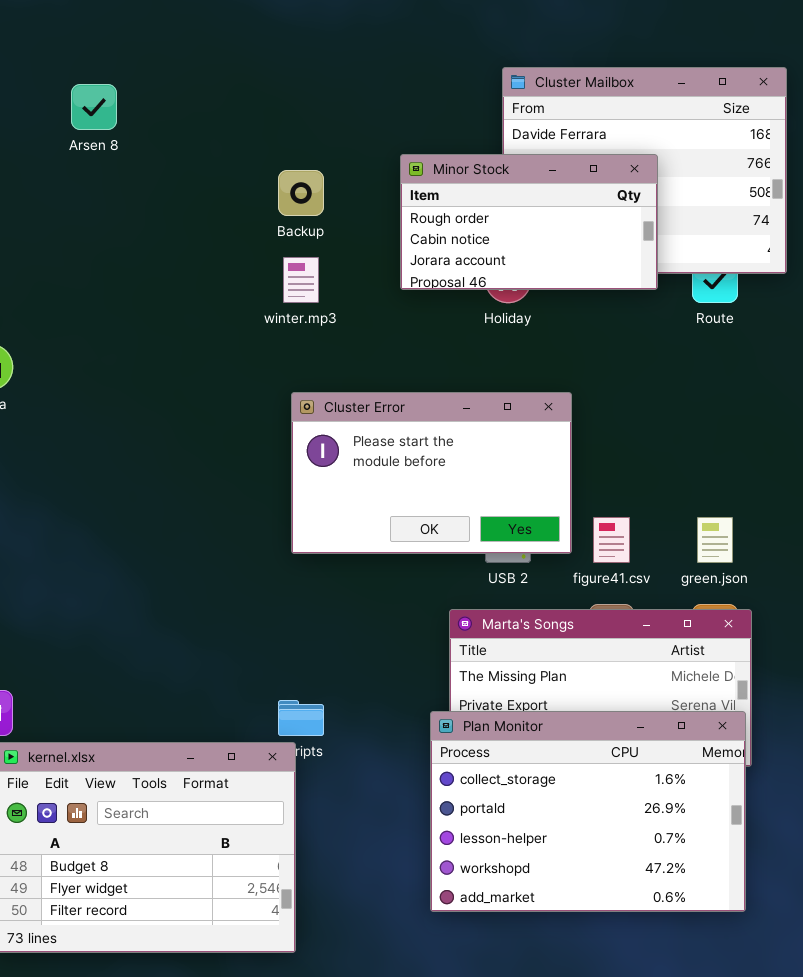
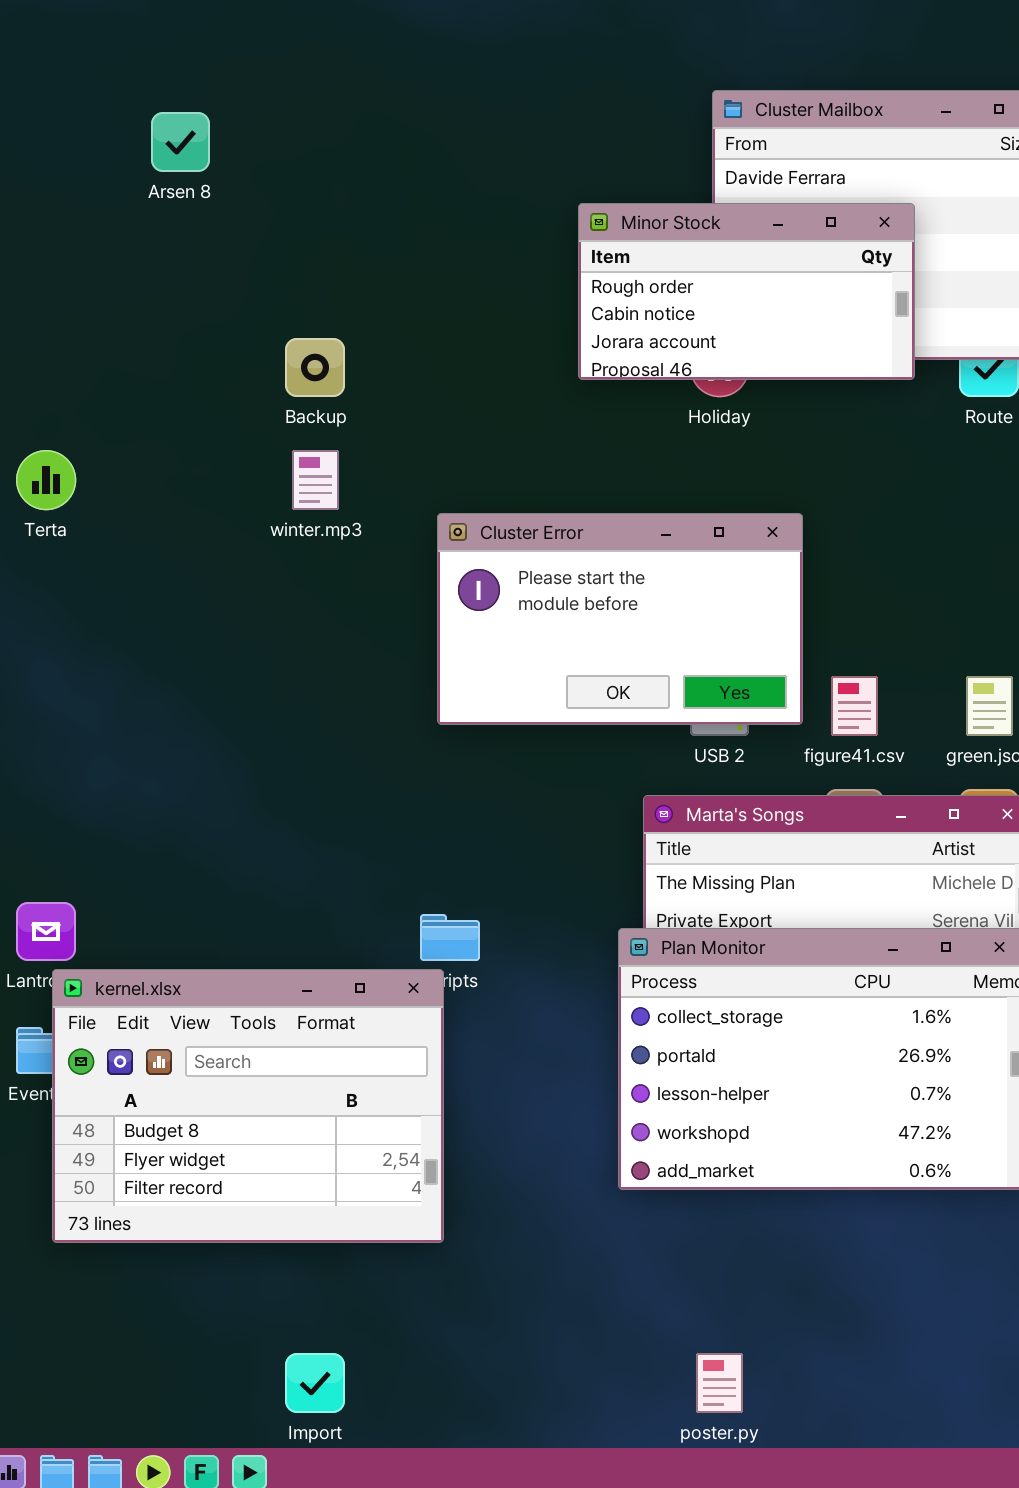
Backup: [278,170,324,216] -> [285,338,345,397], moved
winter.mp3: [283,257,319,303] -> [292,450,339,510], moved

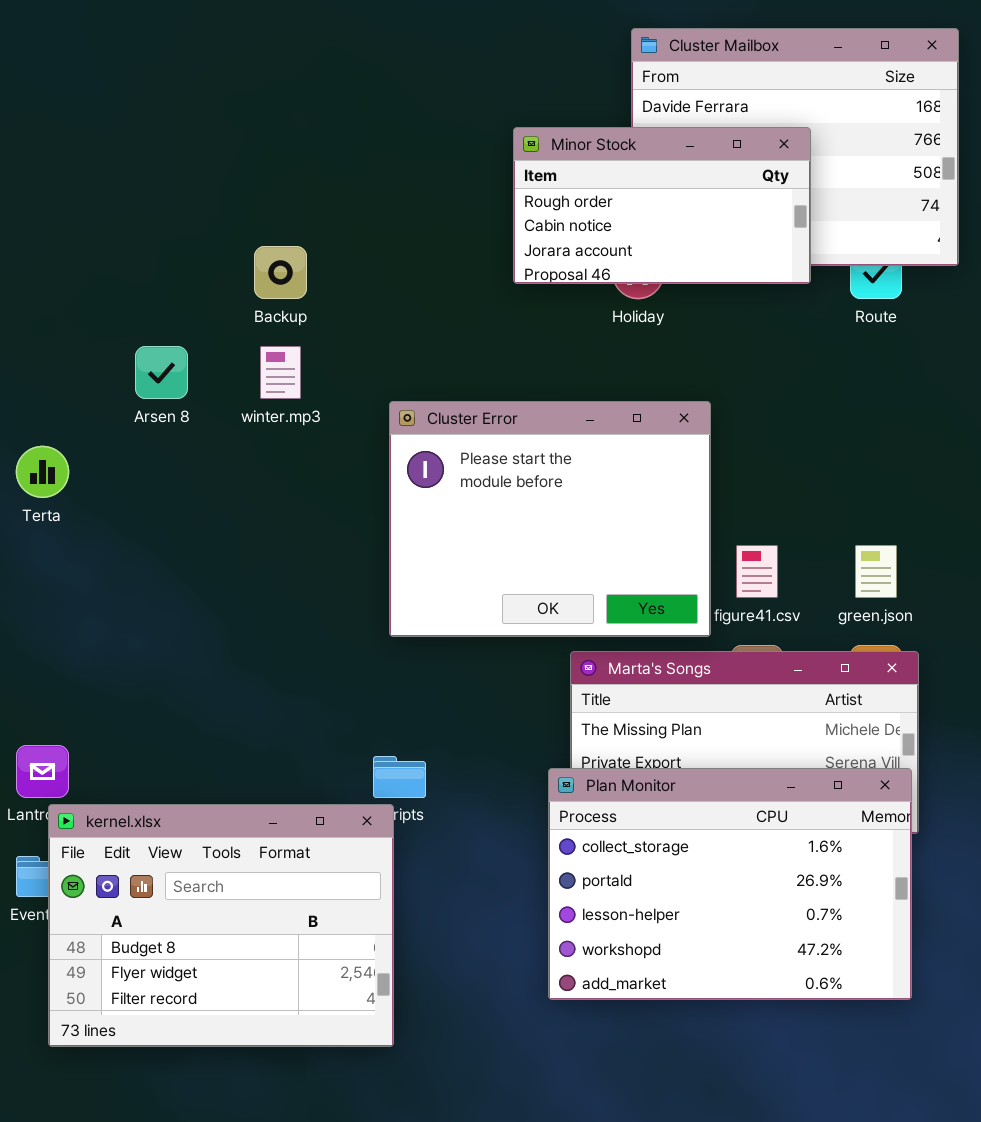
Arsen 8: [151,112,210,172] -> [135,346,188,399], moved
Terta: [16,450,76,510] -> [16,446,69,498], moved
Cluster Error: [437,513,803,725] -> [389,401,711,637], resized

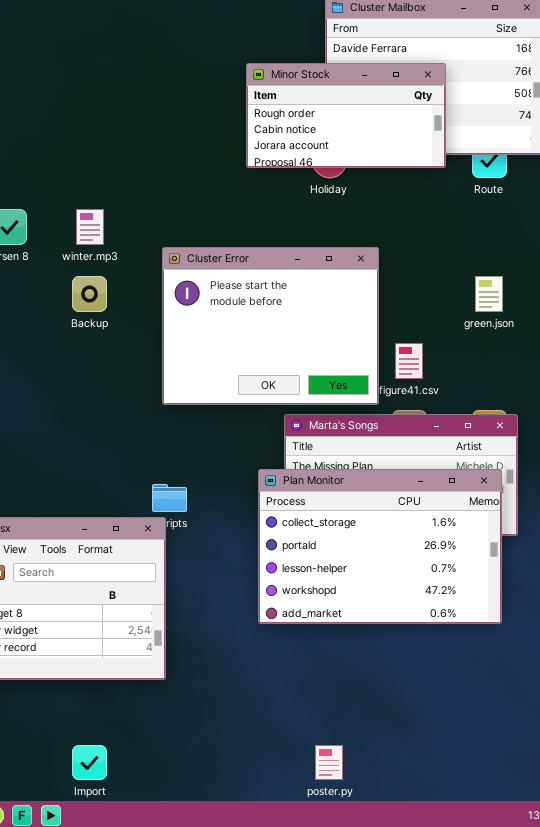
Backup: [254,246,307,299] -> [72,276,107,312], moved
green.json: [855,545,897,598] -> [475,276,503,312], moved
Plan Monitor: [548,768,912,1000] -> [258,469,502,624], moved

